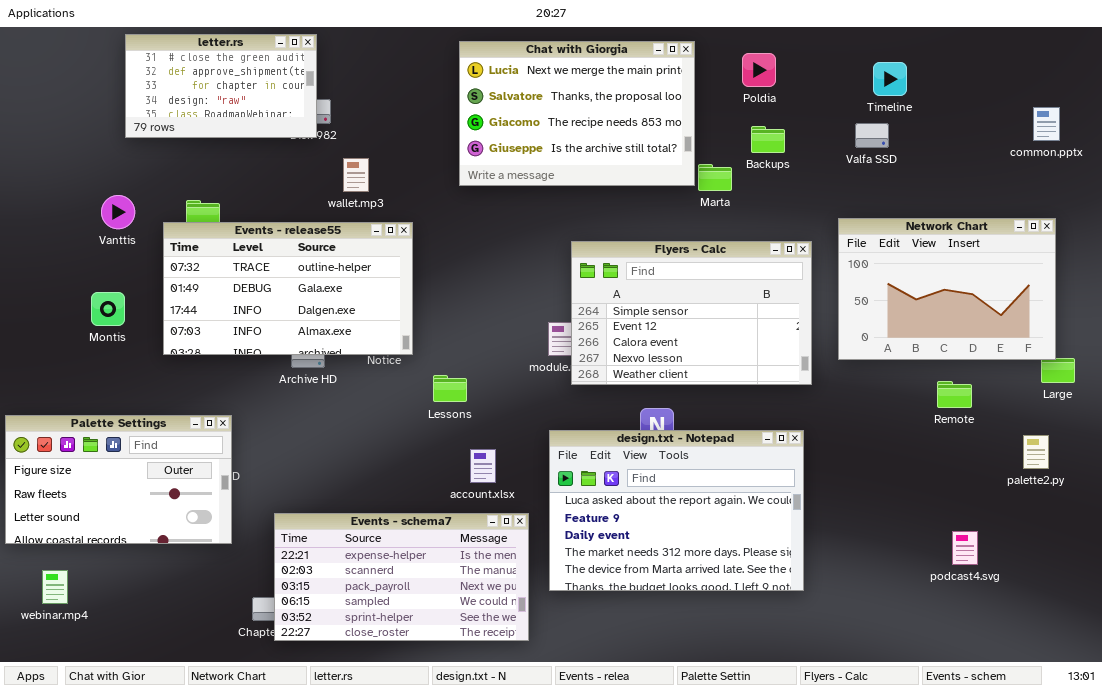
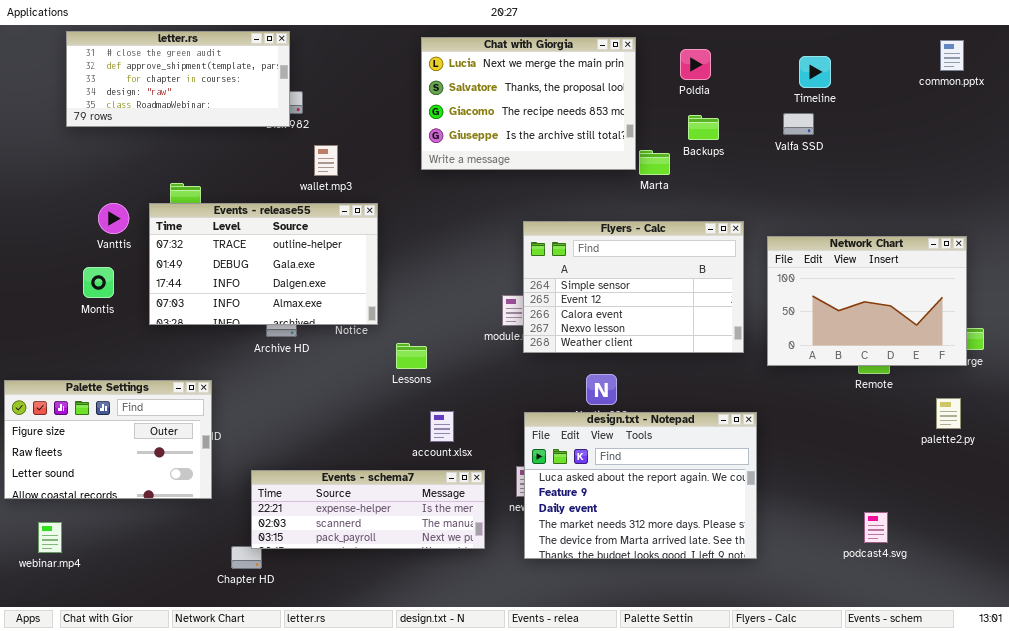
letter.rs: [125,34,317,138] -> [66,31,290,127], resized
common.pptx: [1033,107,1060,141] -> [940,40,964,71], moved
Vanttis: [101,195,135,229] -> [98,203,129,234], moved
Network Chart: [838,218,1056,360] -> [767,236,967,366], moved
design.txt - Notepad: [549,430,804,591] -> [524,412,757,559], moved
Events - schema7: [274,513,529,641] -> [251,470,485,549], resized
podcast4.svg: [952,531,978,565] -> [864,512,888,543], moved

